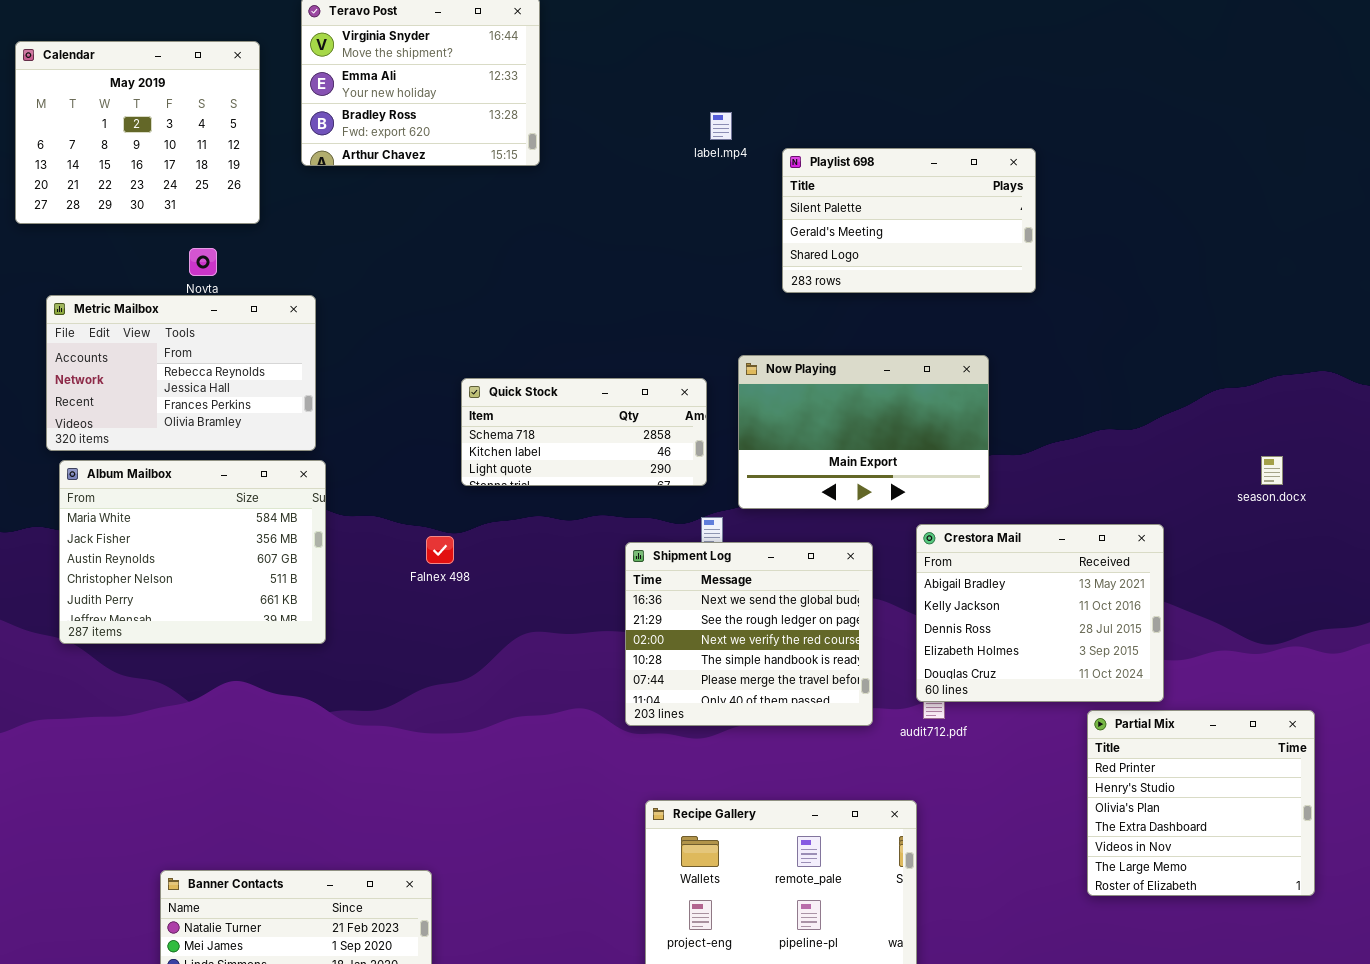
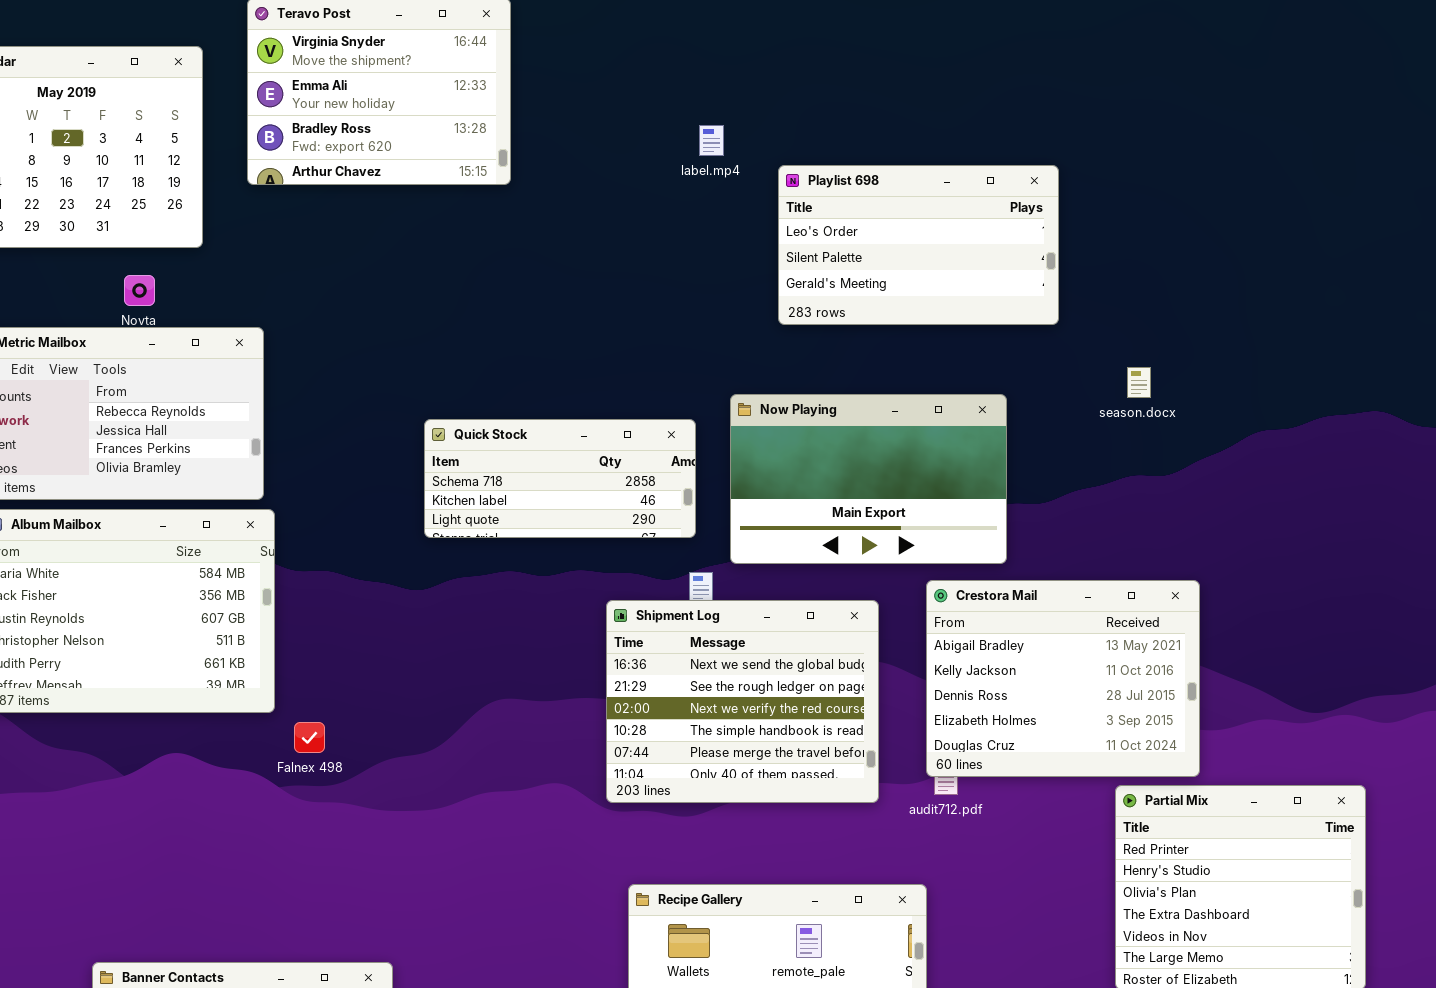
Playlist 698: [782,148,1036,293] -> [778,165,1059,325], scrolled up 1 row
season.docx: [1261,456,1283,485] -> [1127,367,1151,398], moved
Falnex 498: [426,536,454,564] -> [294,722,325,753], moved

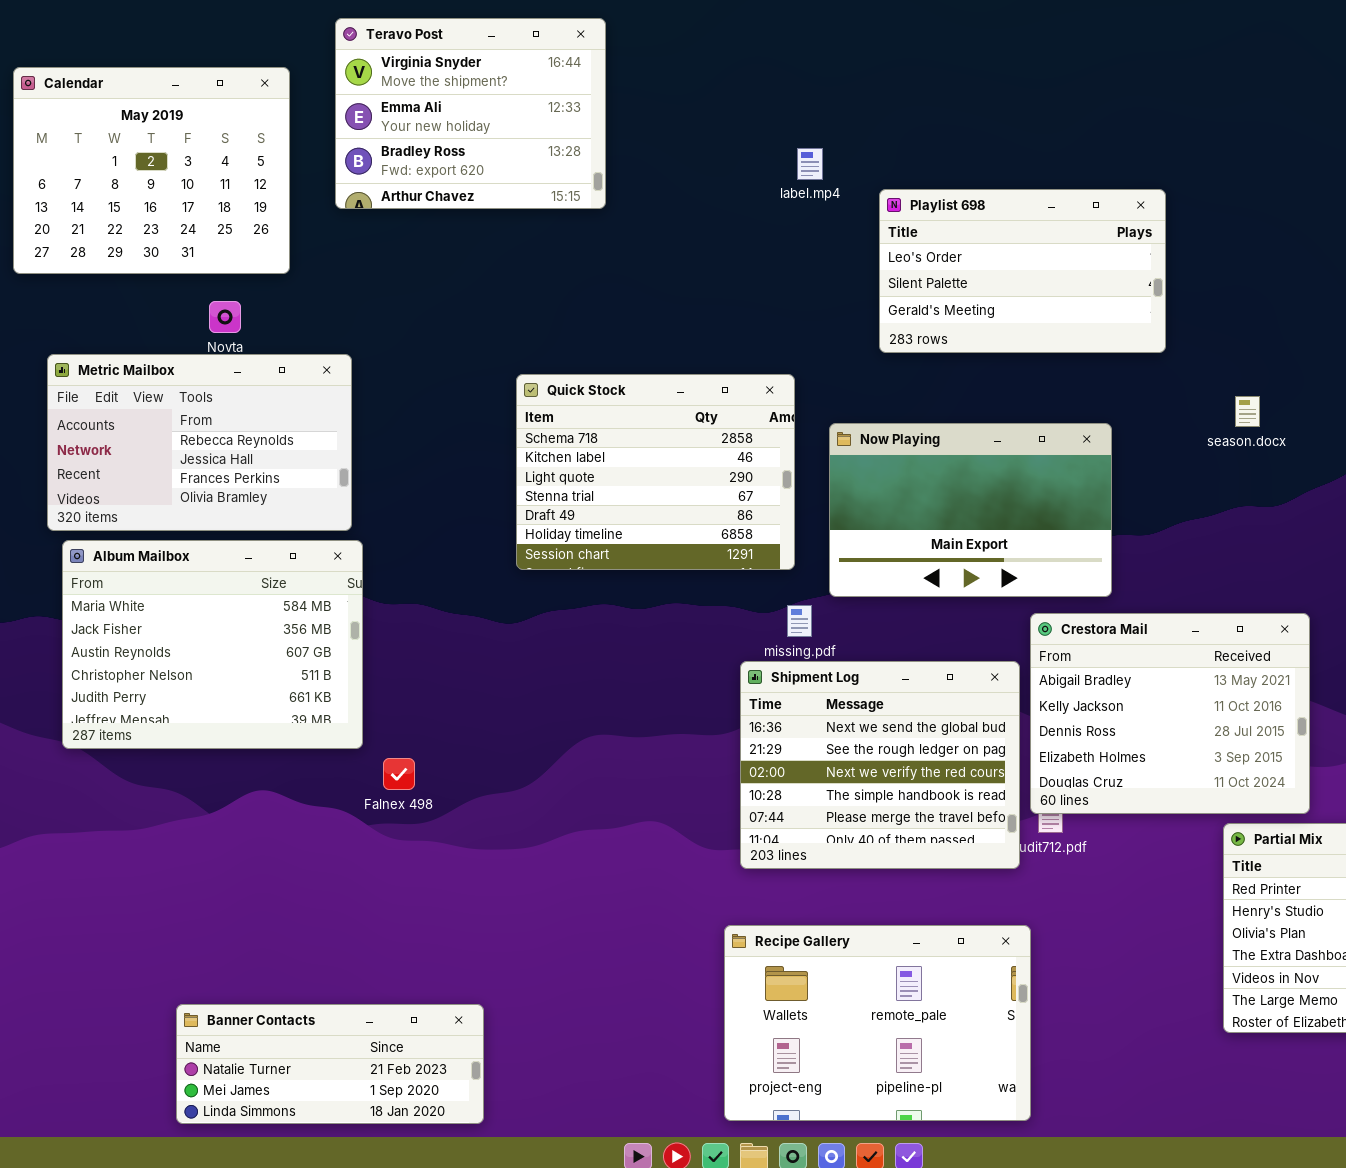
Quick Stock: [424,419,696,538] -> [516,374,795,570], resized
Shipment Log: [606,600,879,803] -> [740,661,1020,869], moved

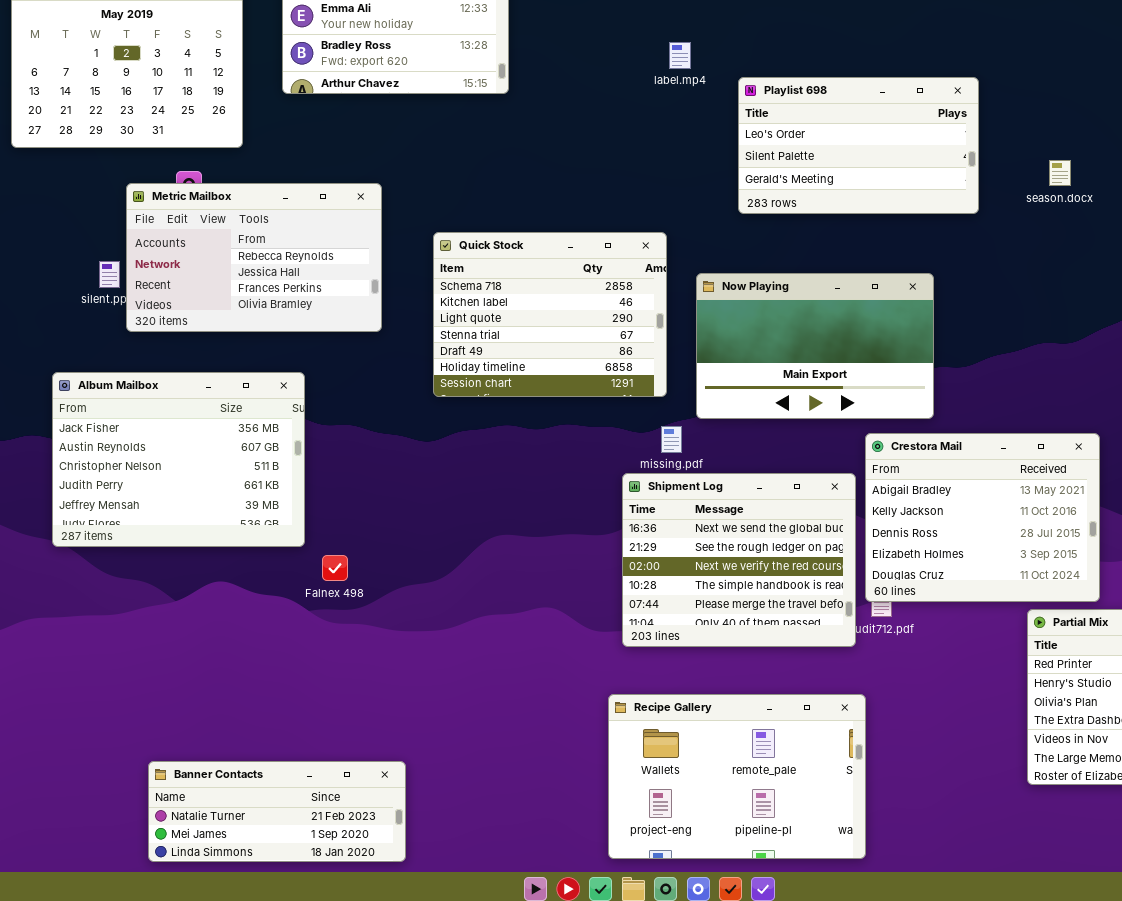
Metric Mailbox: [47,354,352,531] -> [126,183,382,332], moved
season.docx: [1235,396,1260,427] -> [1049,160,1071,186], moved
Album Mailbox: [62,540,363,749] -> [52,372,305,547], scrolled down 1 row

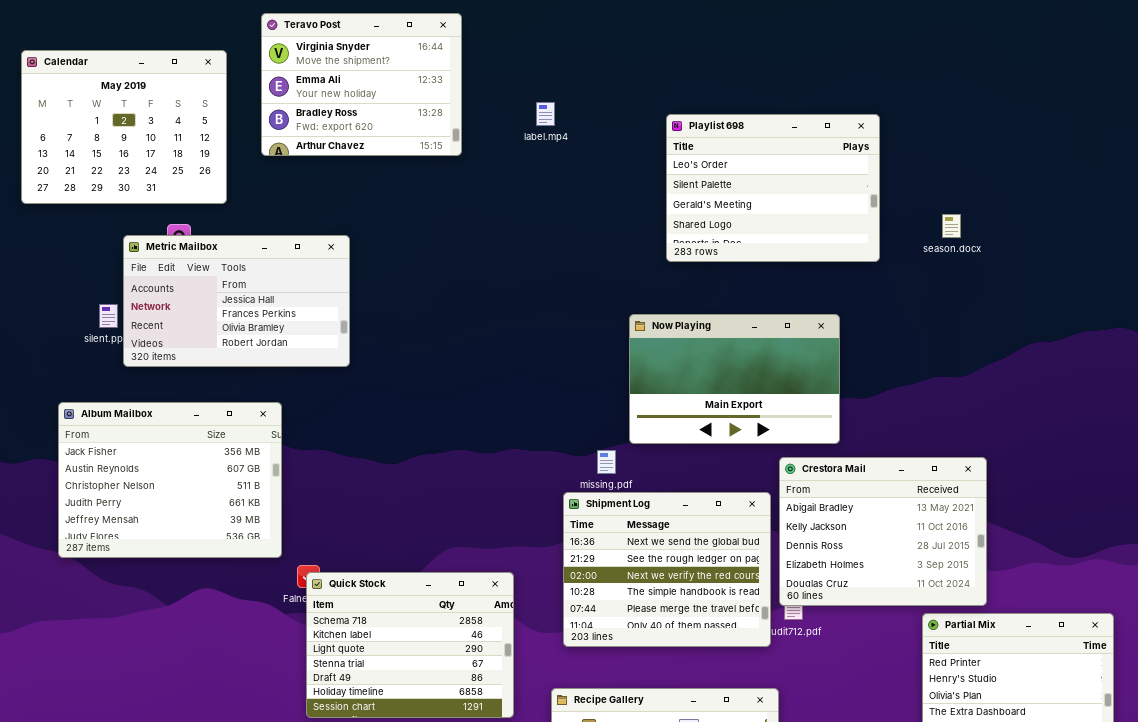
label.mp4: [669,42,691,69] -> [536,102,555,126], moved
Playlist 698: [738,77,979,214] -> [666,114,880,262], resized
Metric Mailbox: [126,183,382,332] -> [123,235,350,367], scrolled down 1 row
Quick Stock: [433,232,667,397] -> [306,572,514,718], moved

